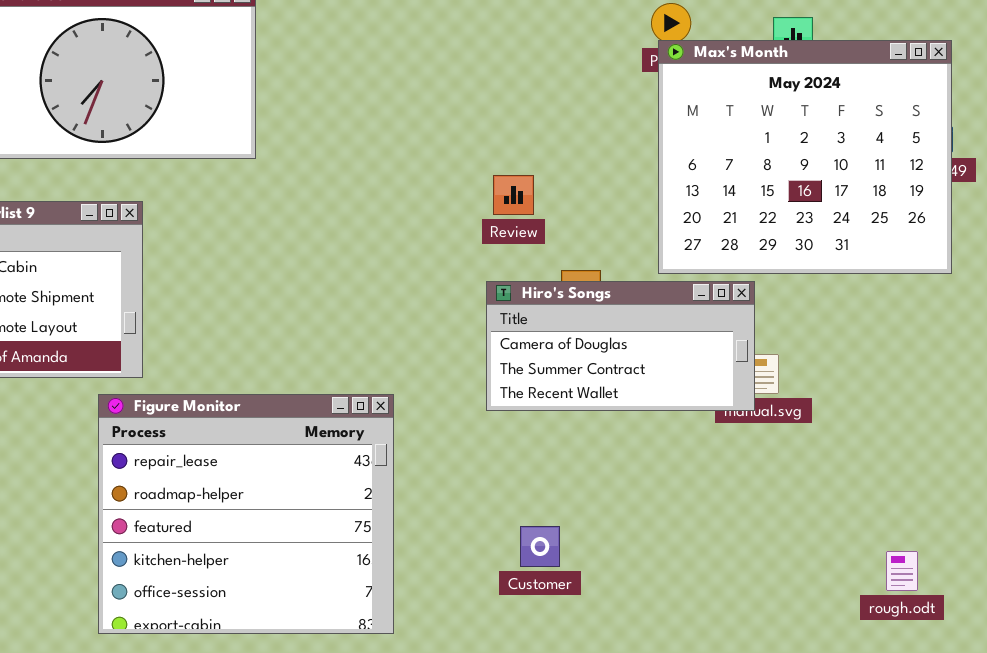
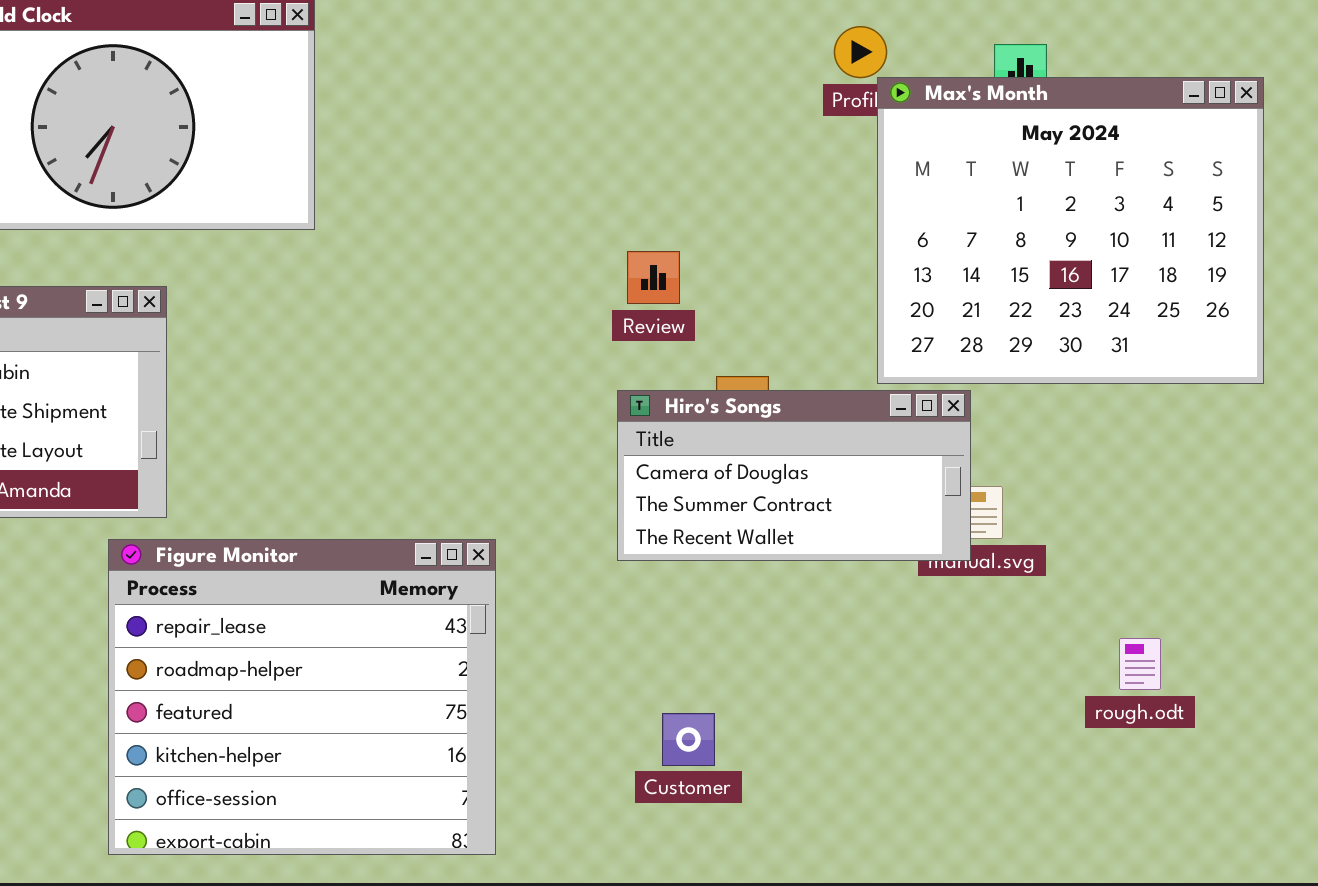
Max's Month: [658,40,952,274] -> [877,77,1264,384], moved
rough.odt: [886,551,918,591] -> [1119,638,1161,690], moved

